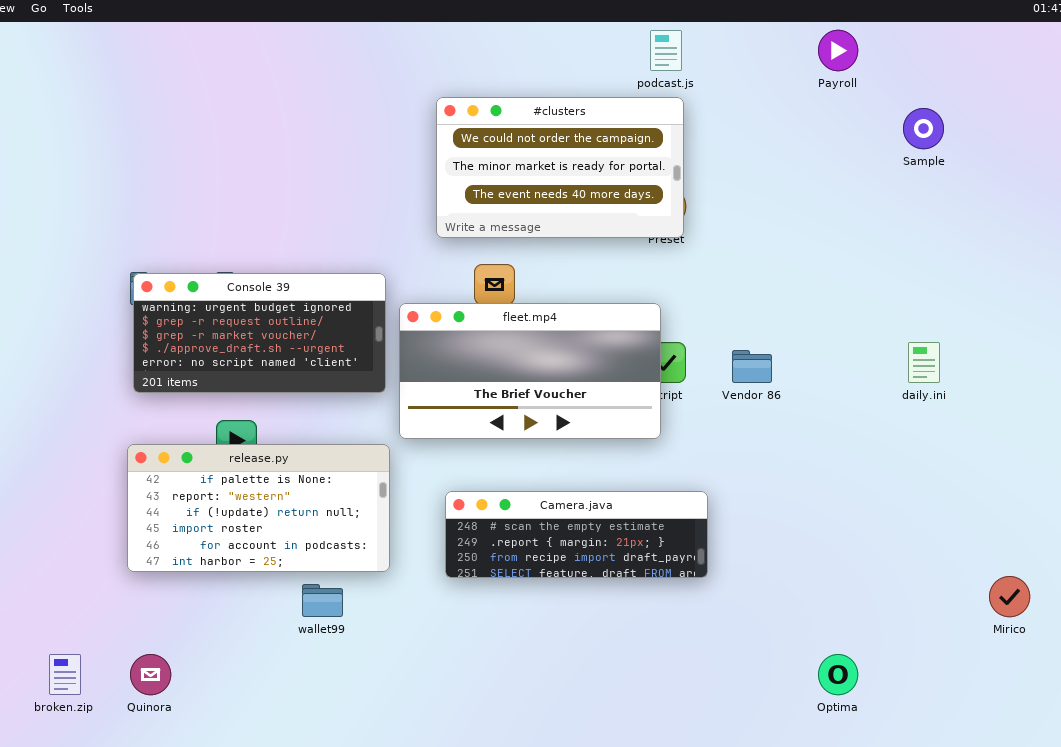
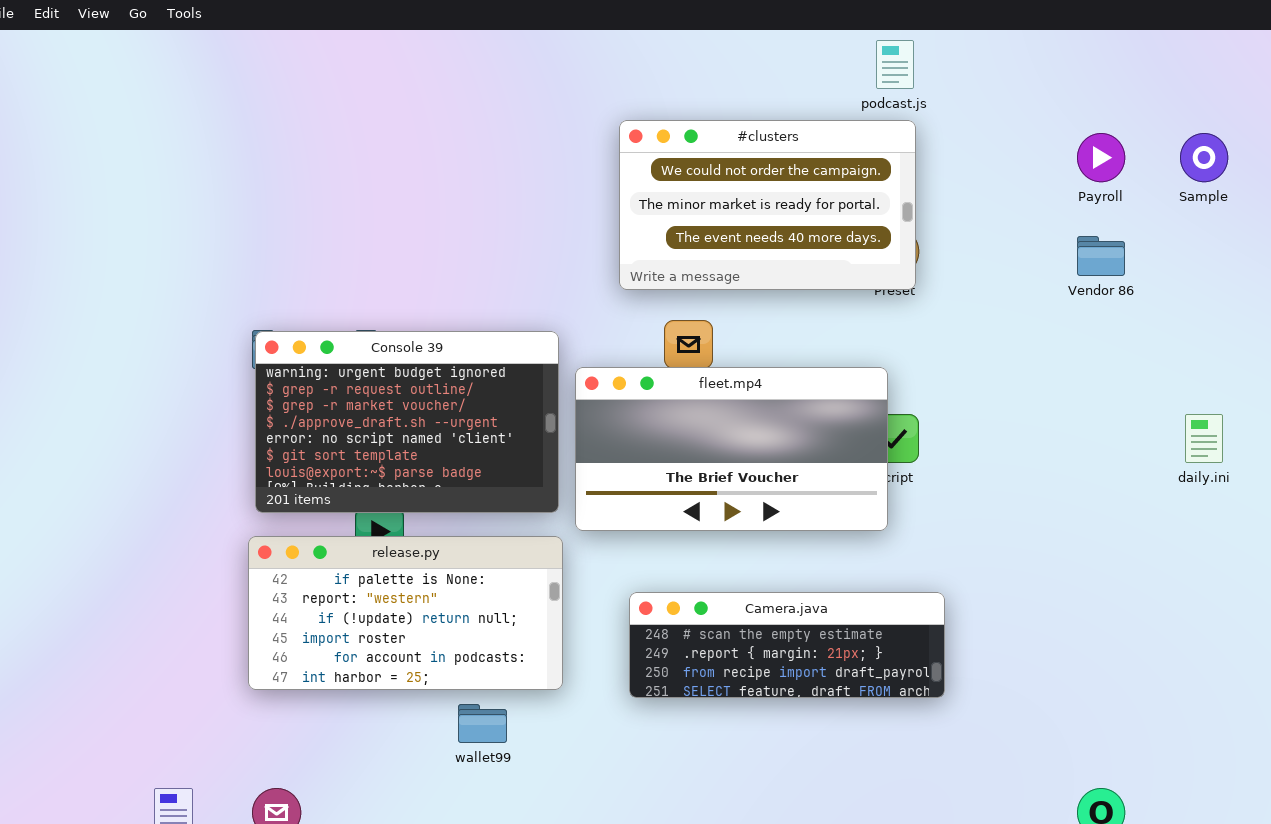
Payroll: [818,30,858,71] -> [1077,133,1125,182], moved
Console 39: [133,273,386,393] -> [255,331,559,513], resized
Vendor 86: [732,350,772,383] -> [1077,236,1125,276], moved

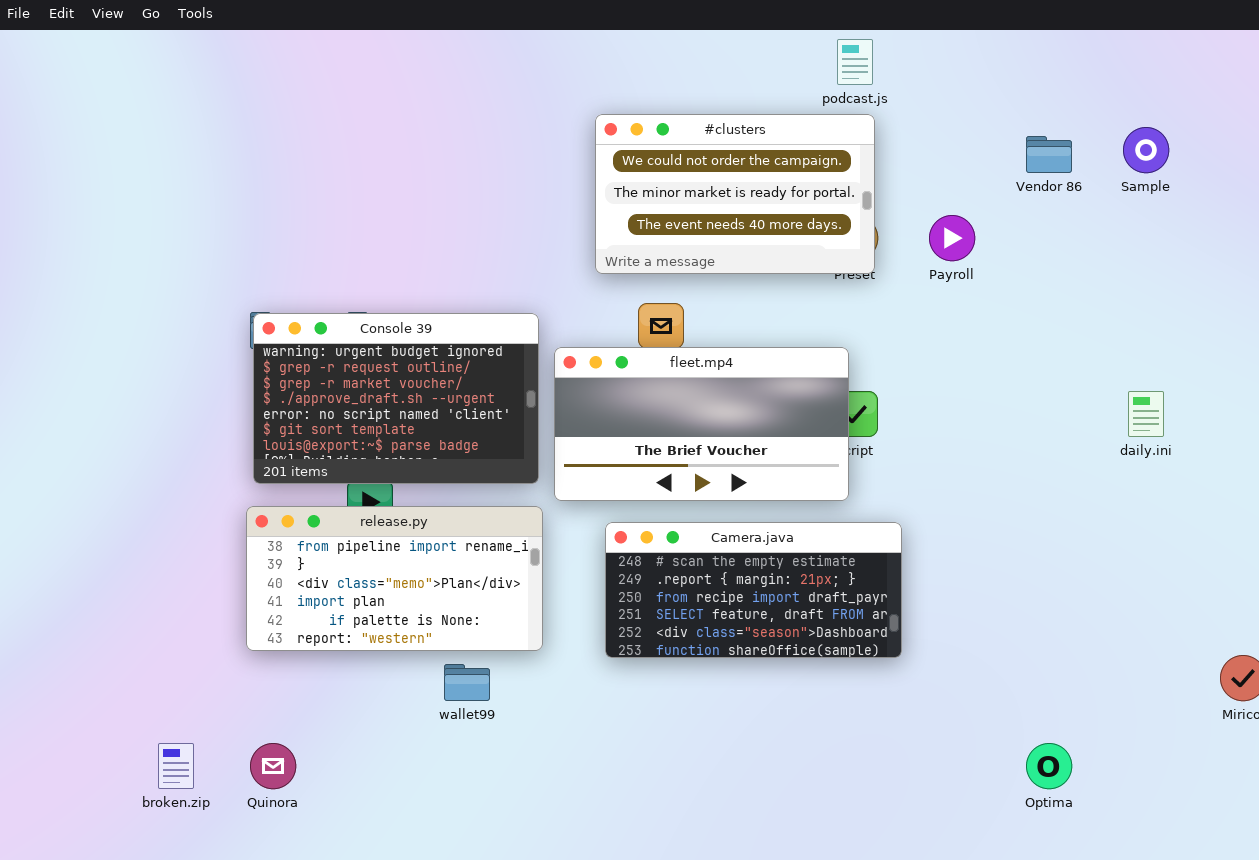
Payroll: [1077,133,1125,182] -> [929,215,975,261], moved
Vendor 86: [1077,236,1125,276] -> [1026,136,1072,173], moved
release.py: [248,536,563,690] -> [246,506,543,651], scrolled up 4 rows
Camera.java: [629,592,945,698] -> [605,522,902,658], resized

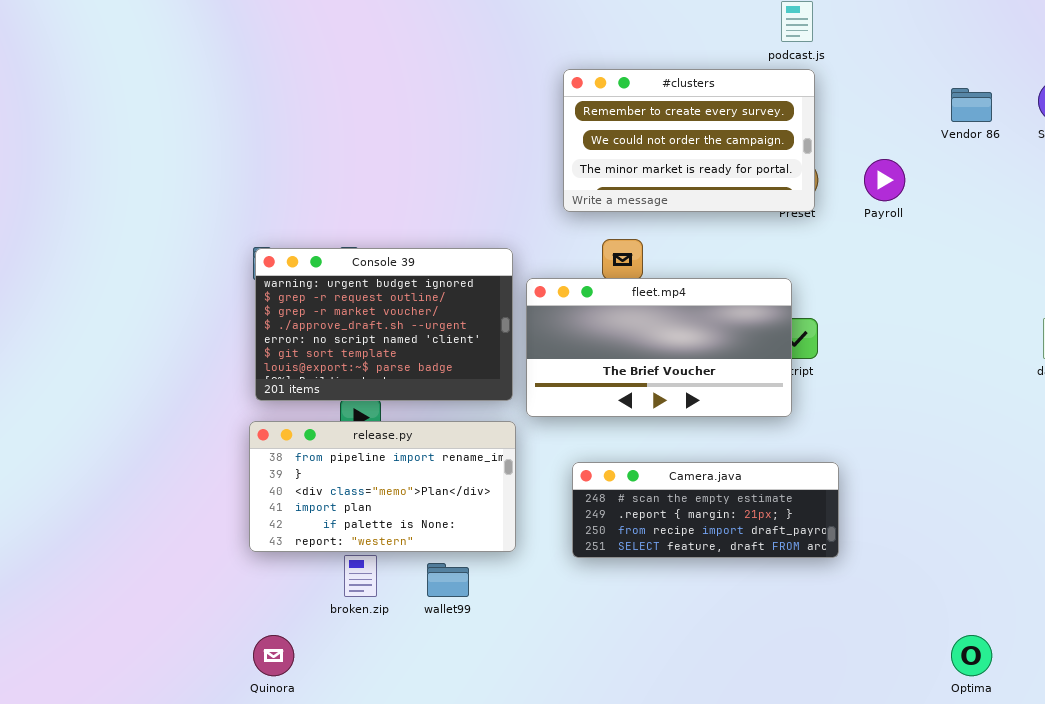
#clusters: [595,114,875,274] -> [563,69,815,212], scrolled up 1 row
Camera.java: [605,522,902,658] -> [572,462,839,558], resized
broken.zip: [158,743,194,789] -> [344,555,377,597], moved

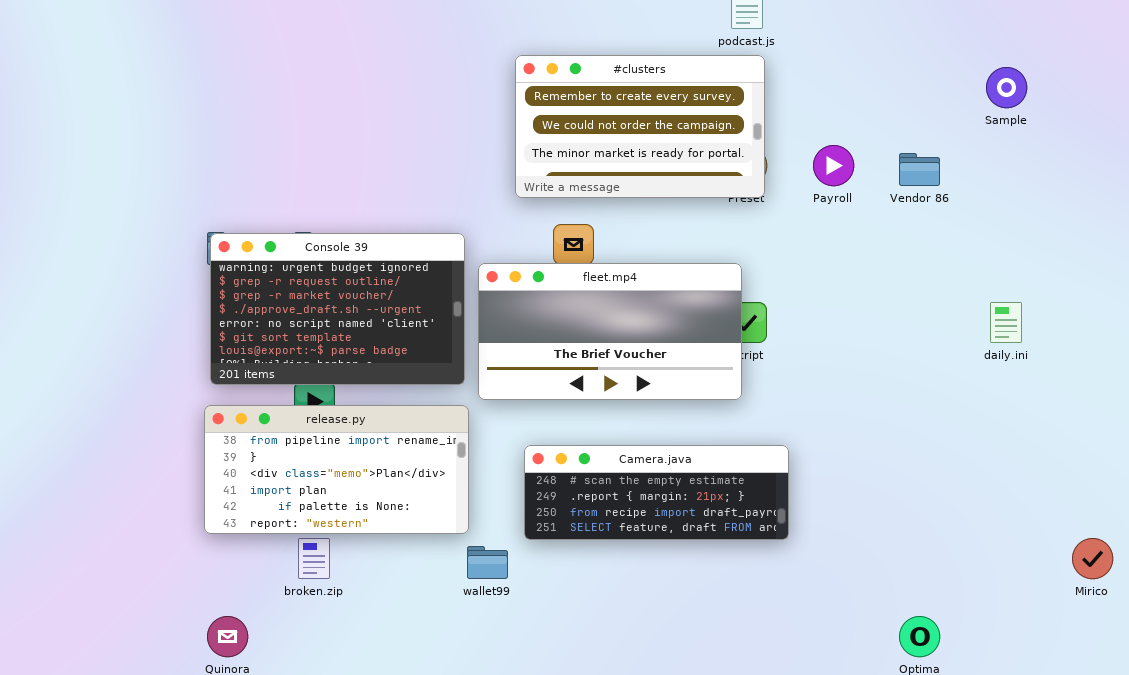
Vendor 86: [951,88,992,122] -> [899,153,940,186], moved
wallet99: [427,563,469,597] -> [467,546,508,579], moved

